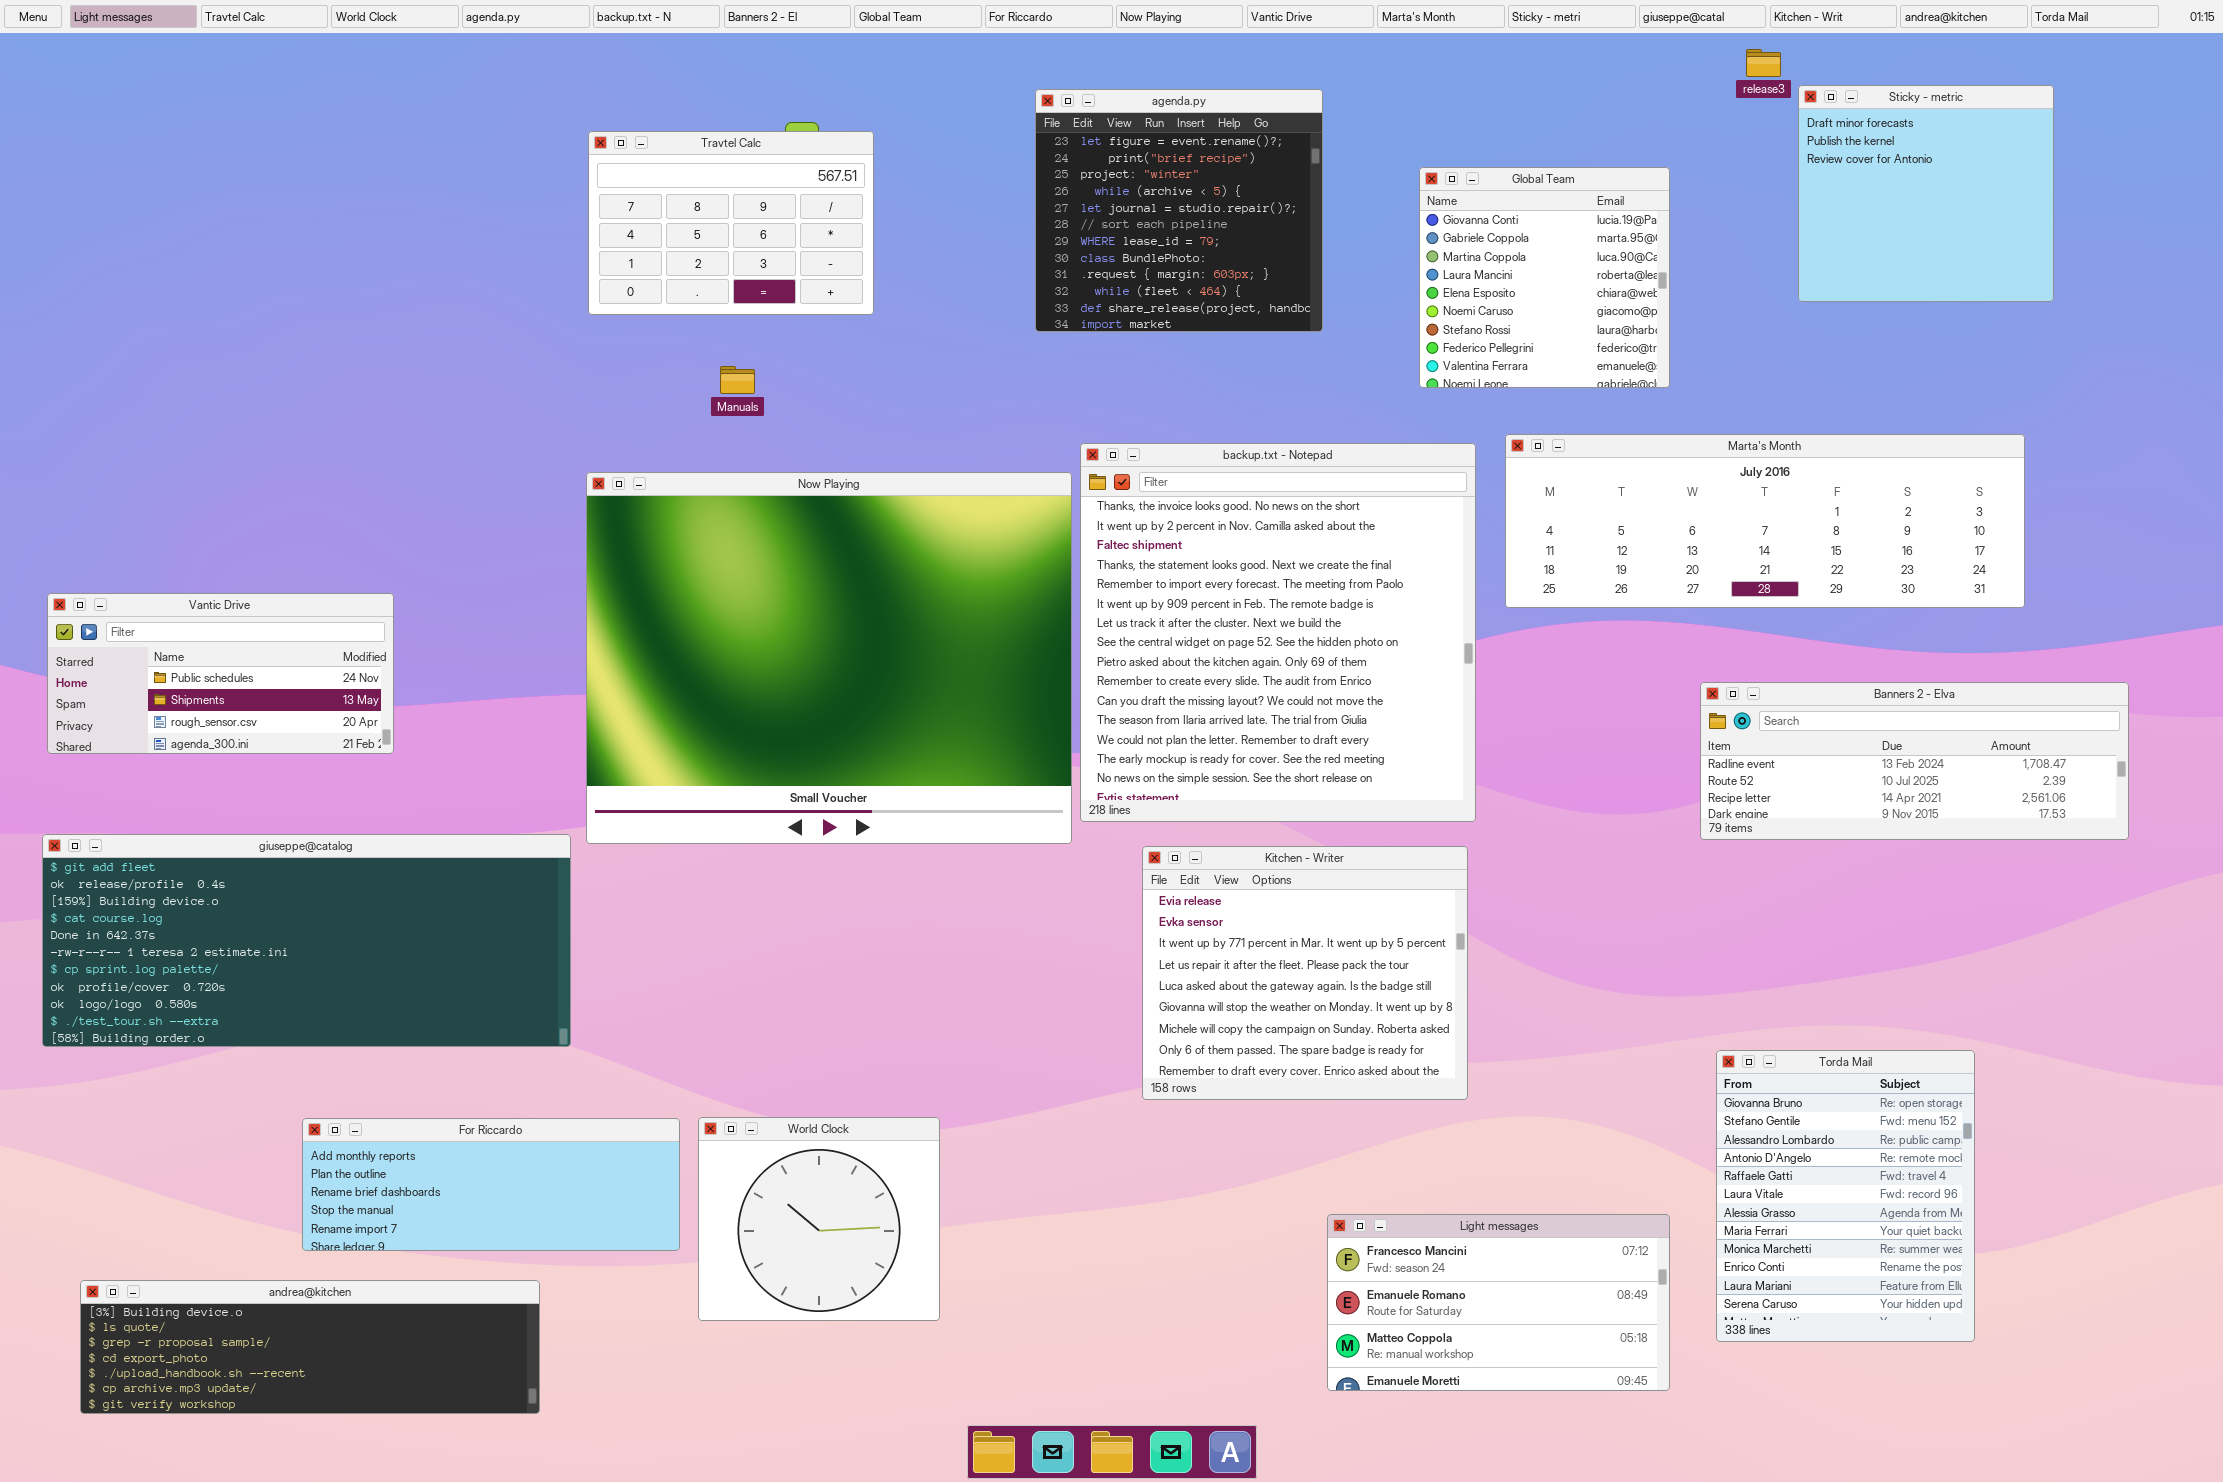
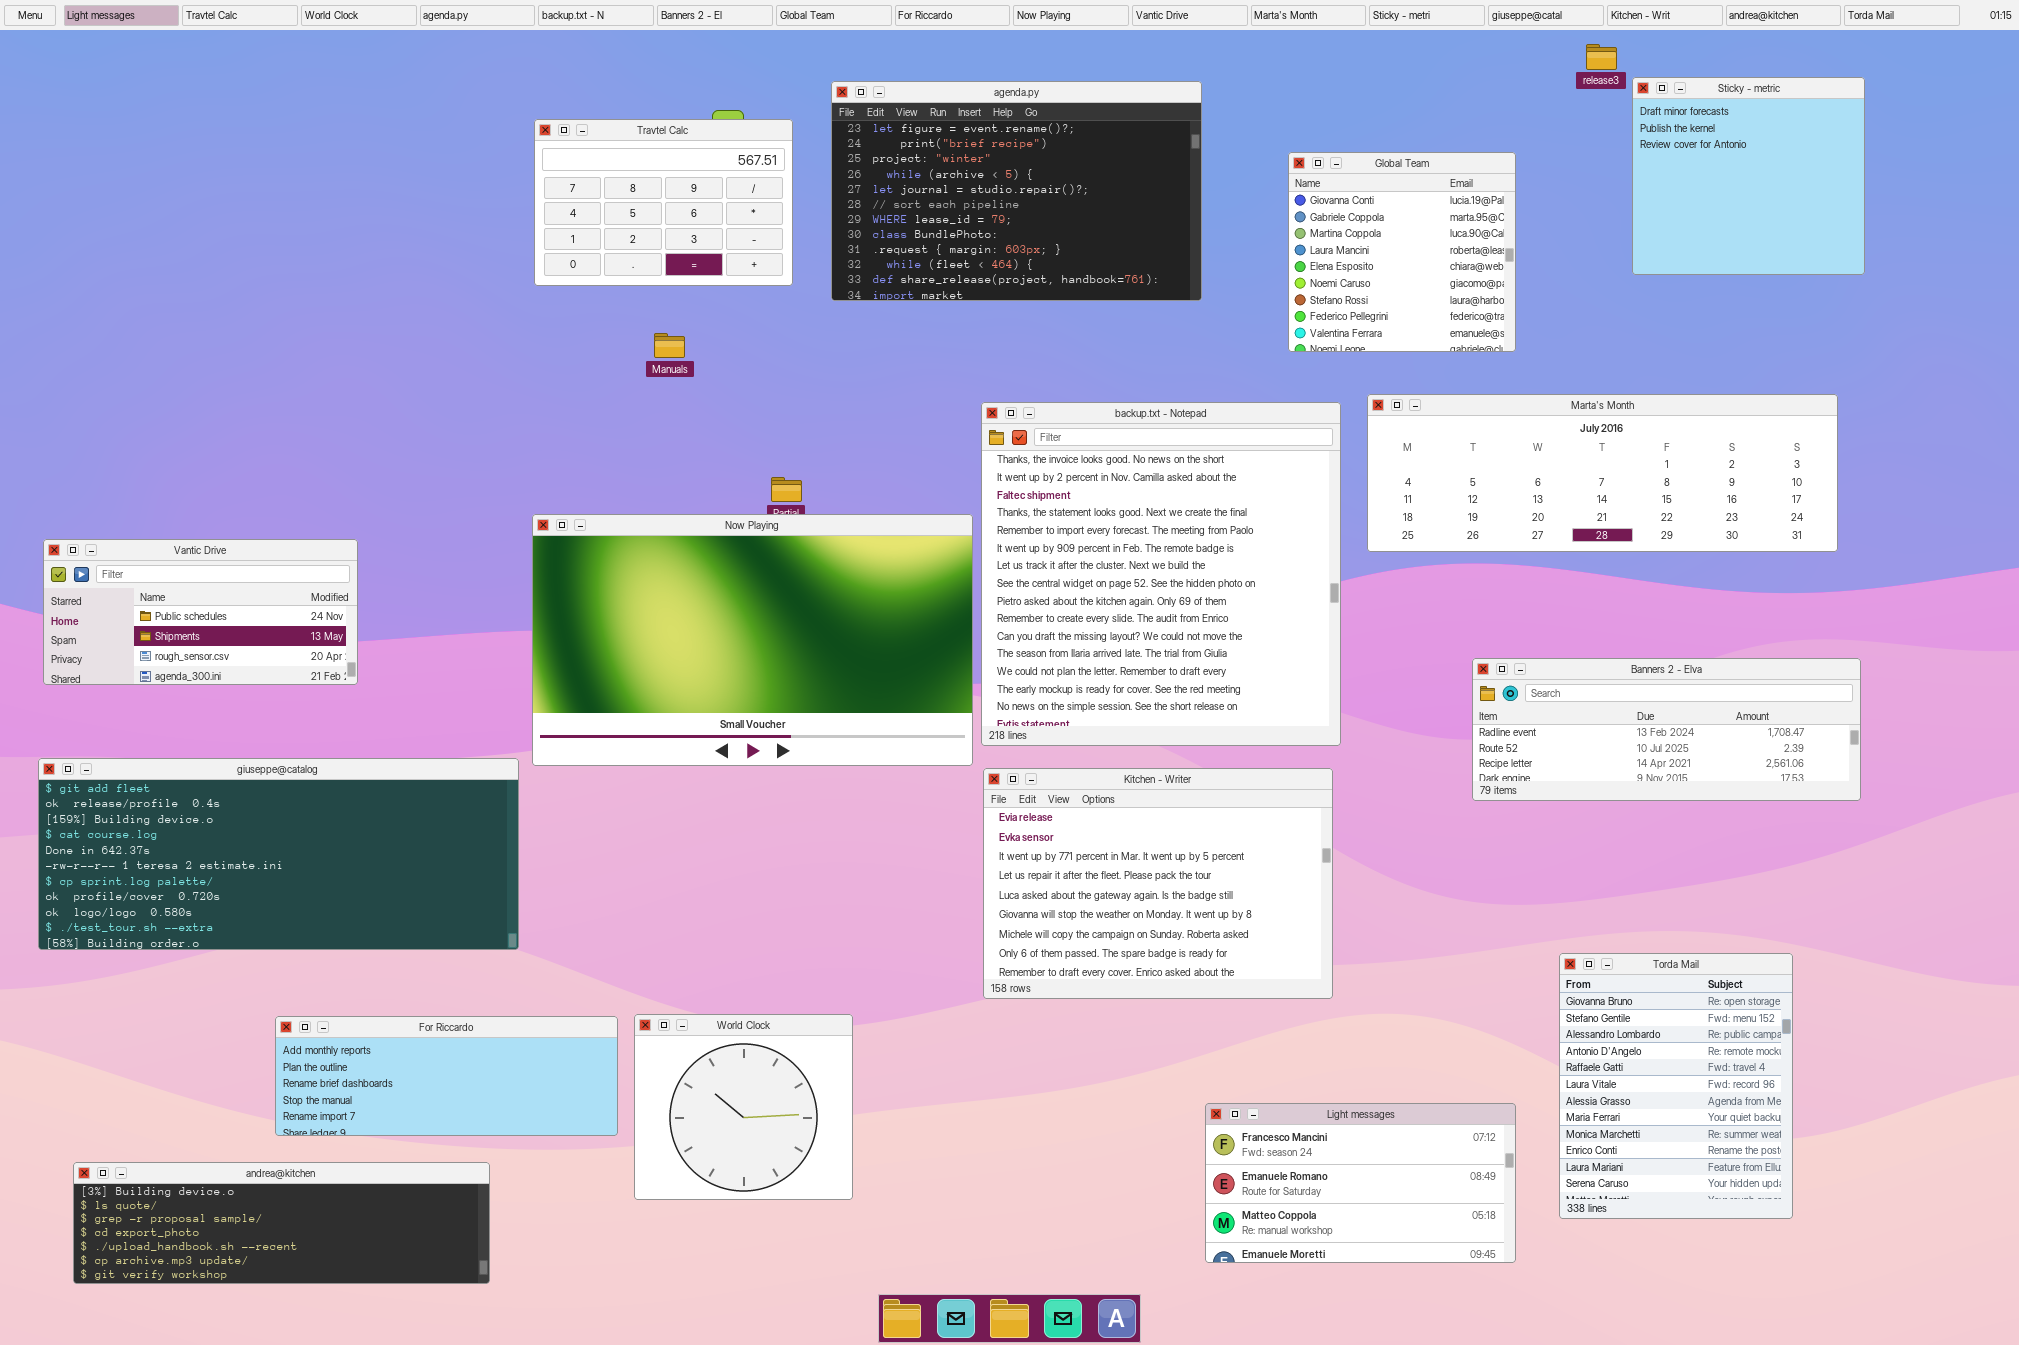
agenda.py: [1035,89,1323,332] -> [831,81,1202,301], resized
Now Playing: [586,472,1072,844] -> [532,514,973,766], resized
Banners 2 - Elva: [1700,682,2129,840] -> [1472,658,1861,801], moved
Kitchen - Writer: [1142,846,1468,1100] -> [983,768,1333,999], resized

